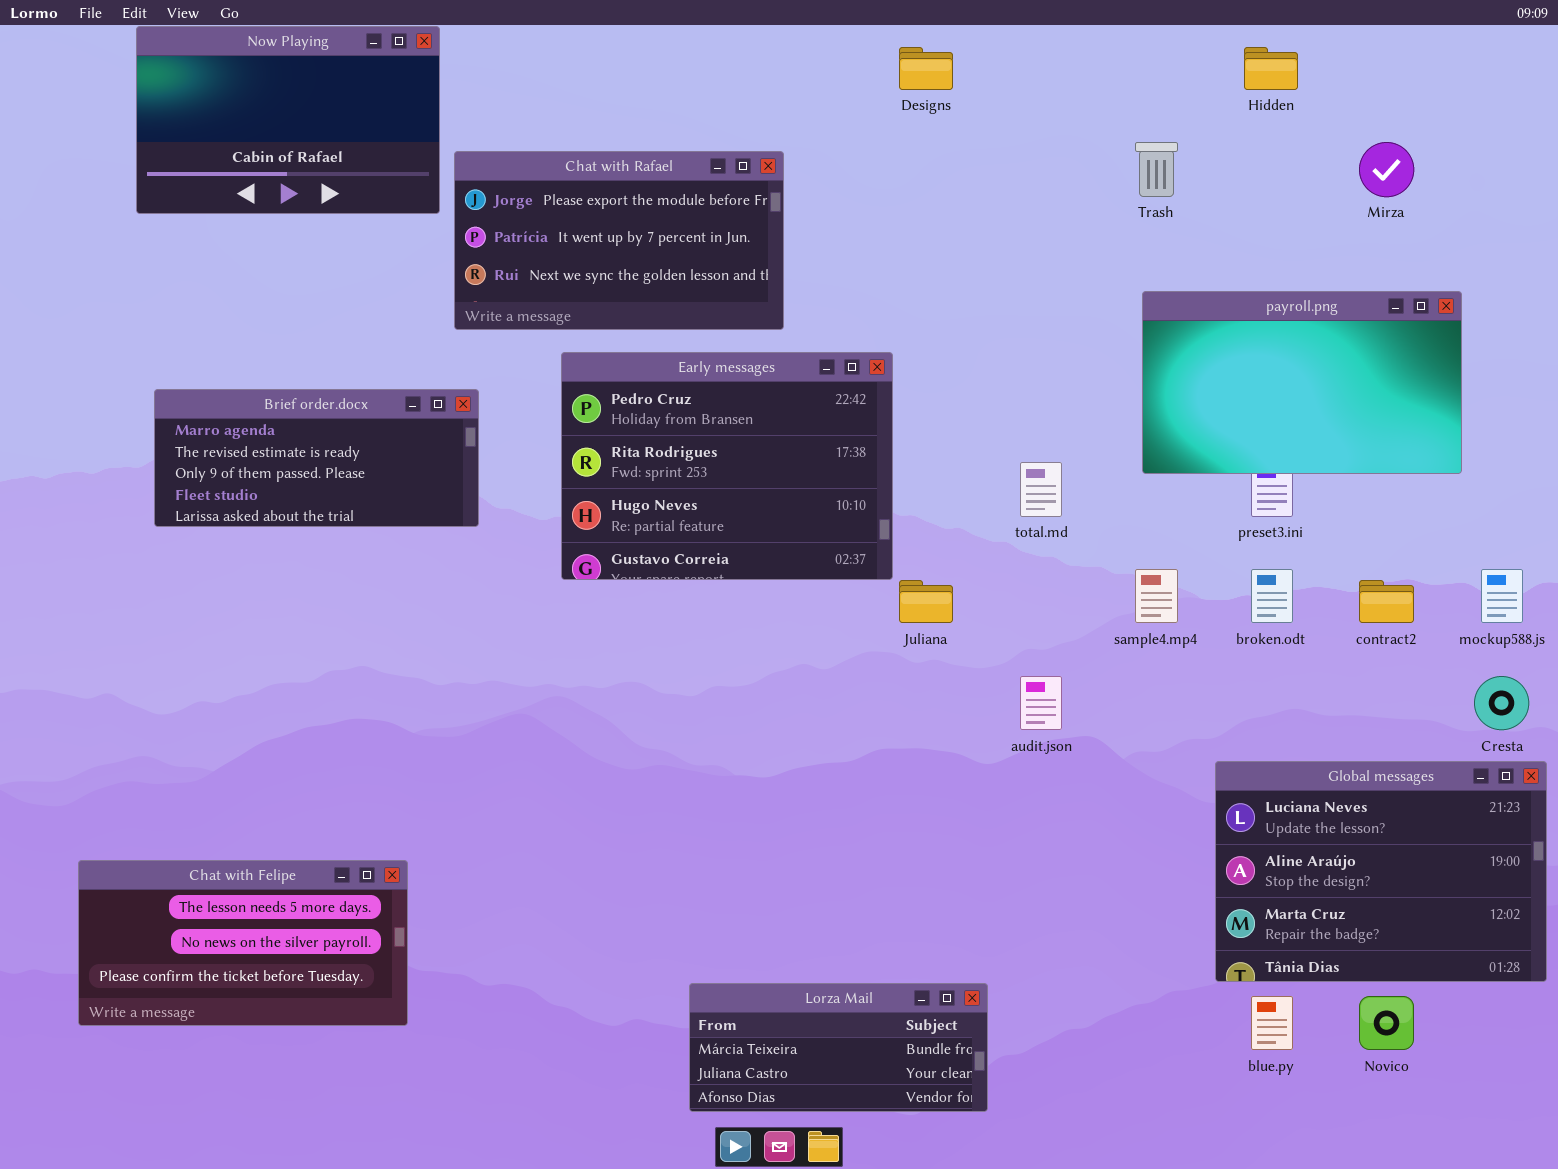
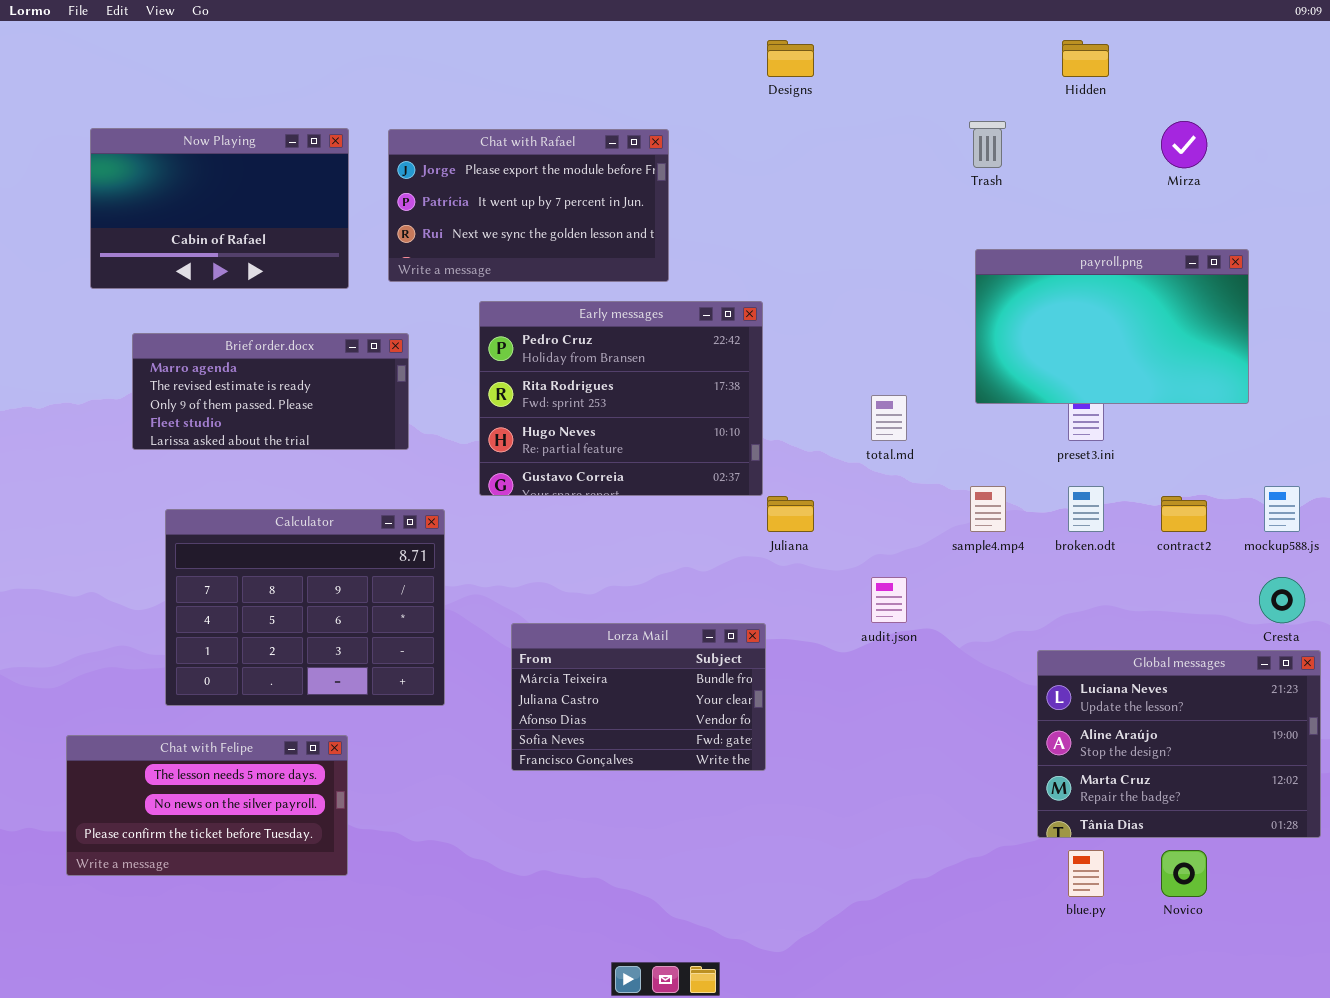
Now Playing: [136,26,440,214] -> [90,128,349,289], moved
Calculator: none -> [165,509,445,706], opened
Lorza Mail: [689,983,988,1112] -> [511,623,766,771], moved, resized

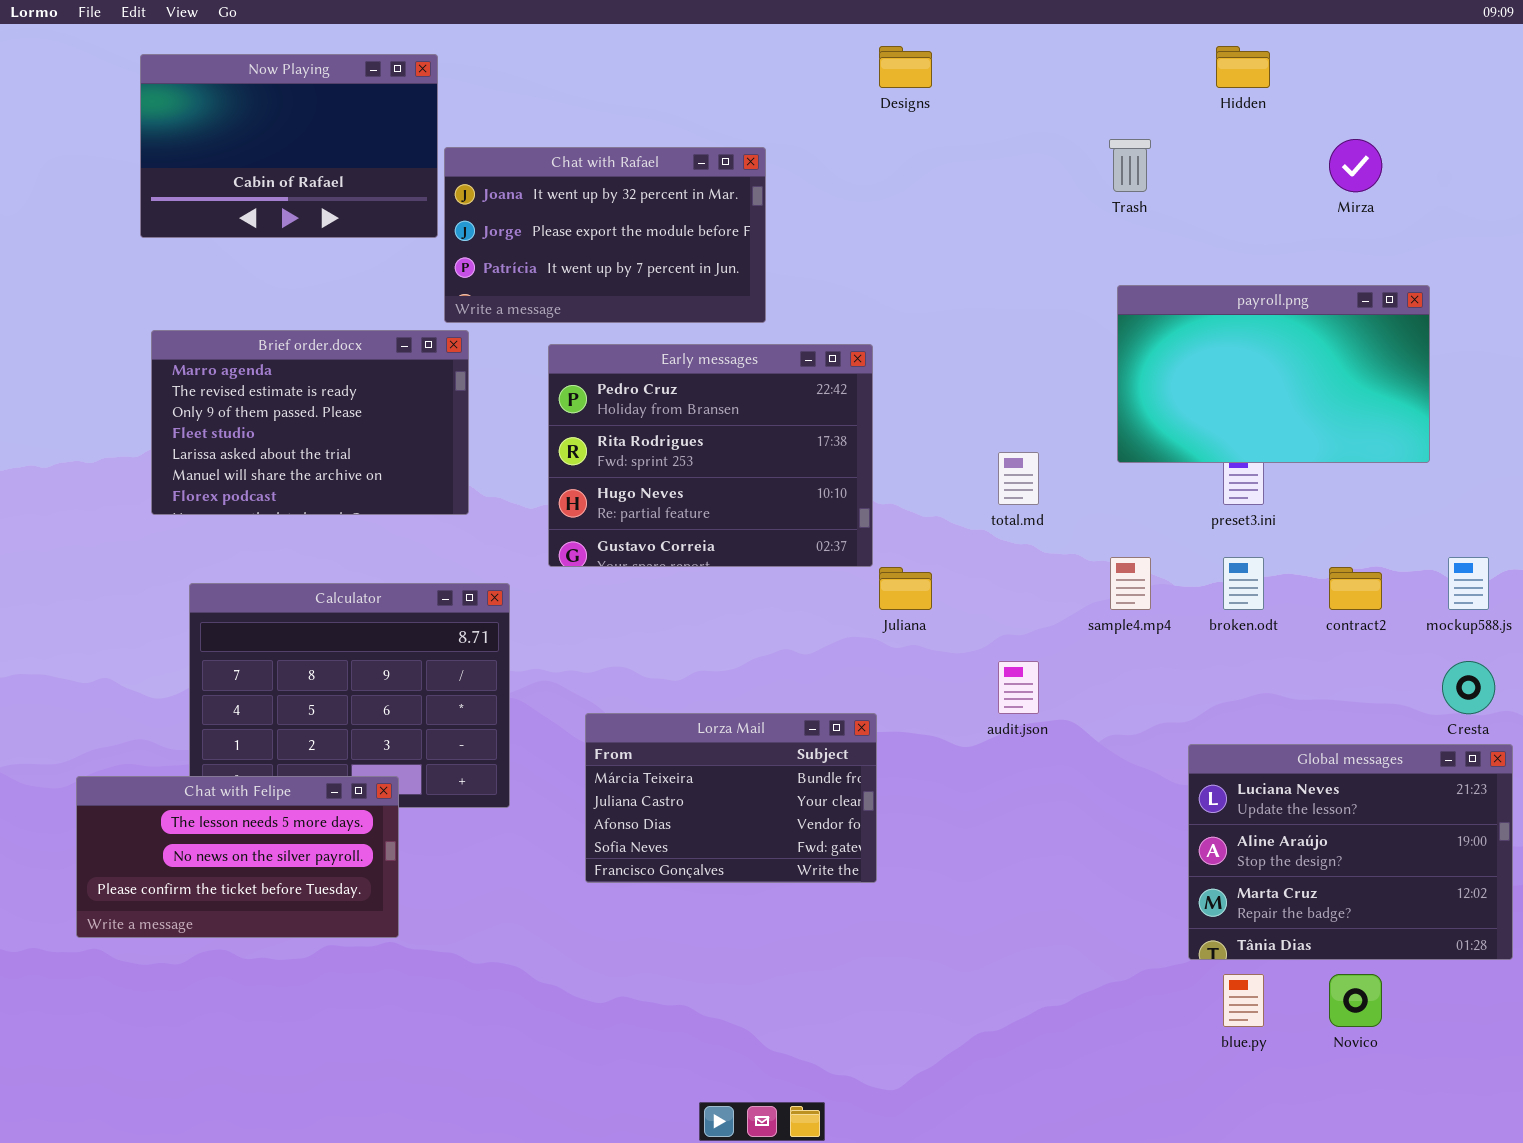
Now Playing: [90,128,349,289] -> [140,54,438,238], moved
Chat with Rafael: [388,129,669,282] -> [444,147,766,323], scrolled up 1 row
Brief order.docx: [132,333,409,450] -> [151,330,469,515], resized
Chat with Felipe: [66,735,348,876] -> [76,776,399,938], moved

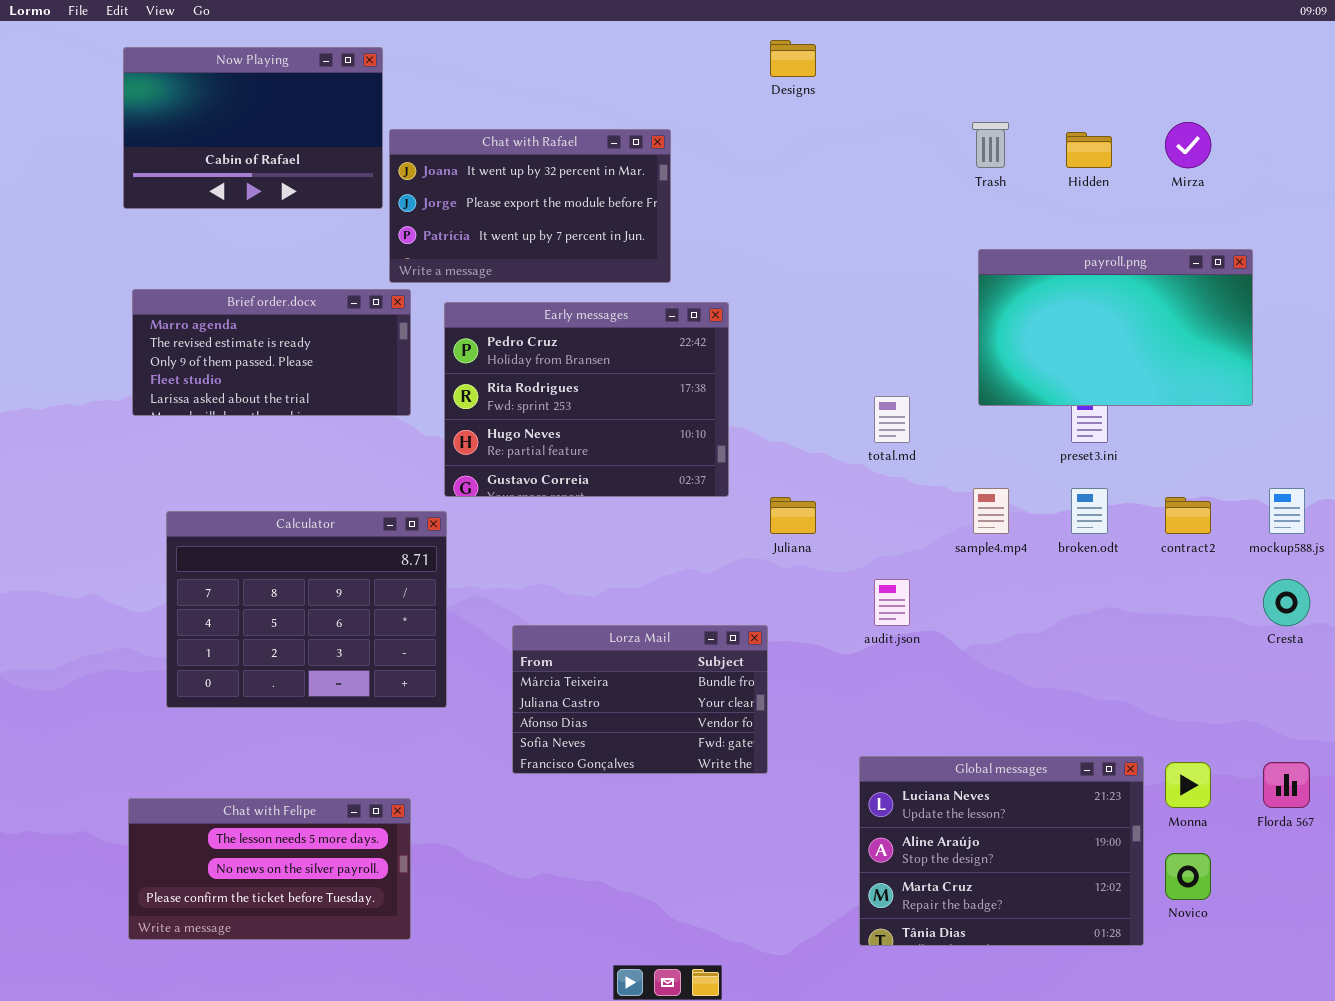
Hidden: [1216,46,1270,88] -> [1066,132,1112,168], moved
Brief order.docx: [151,330,469,515] -> [132,289,411,416], resized
Early messages: [548,344,873,567] -> [444,302,729,497], moved
Global messages: [1188,744,1513,960] -> [859,756,1144,946], moved
Chat with Felipe: [76,776,399,938] -> [128,798,411,940], moved

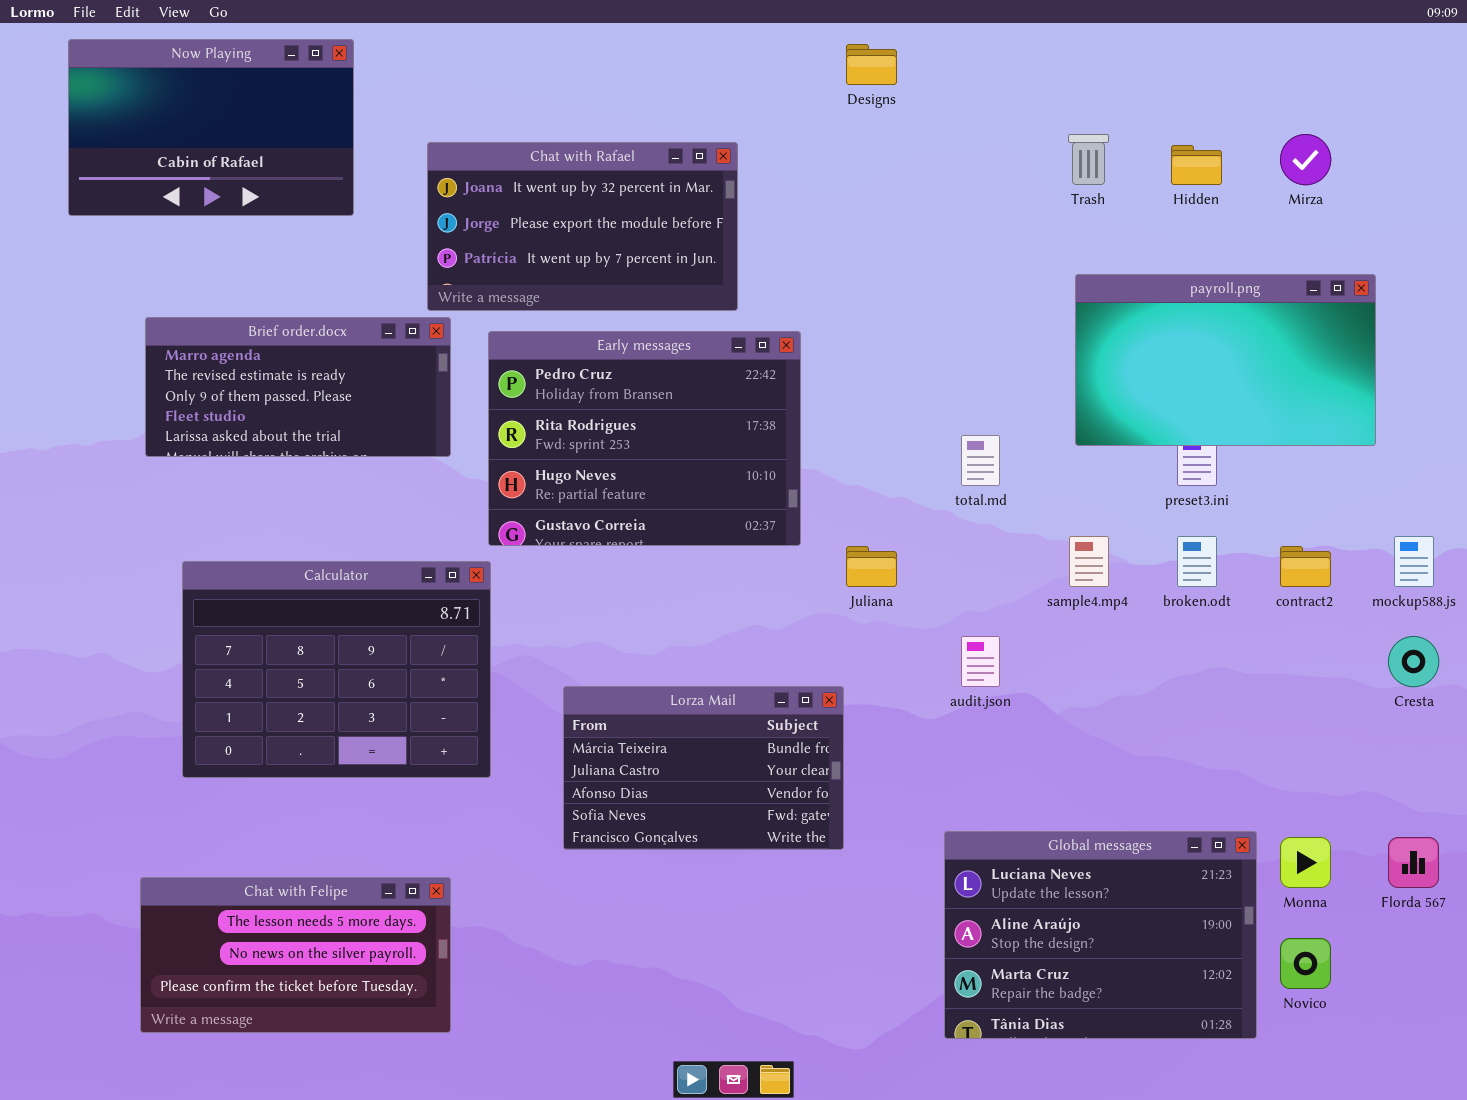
Now Playing: [123,47,383,209] -> [68,39,354,216], moved

